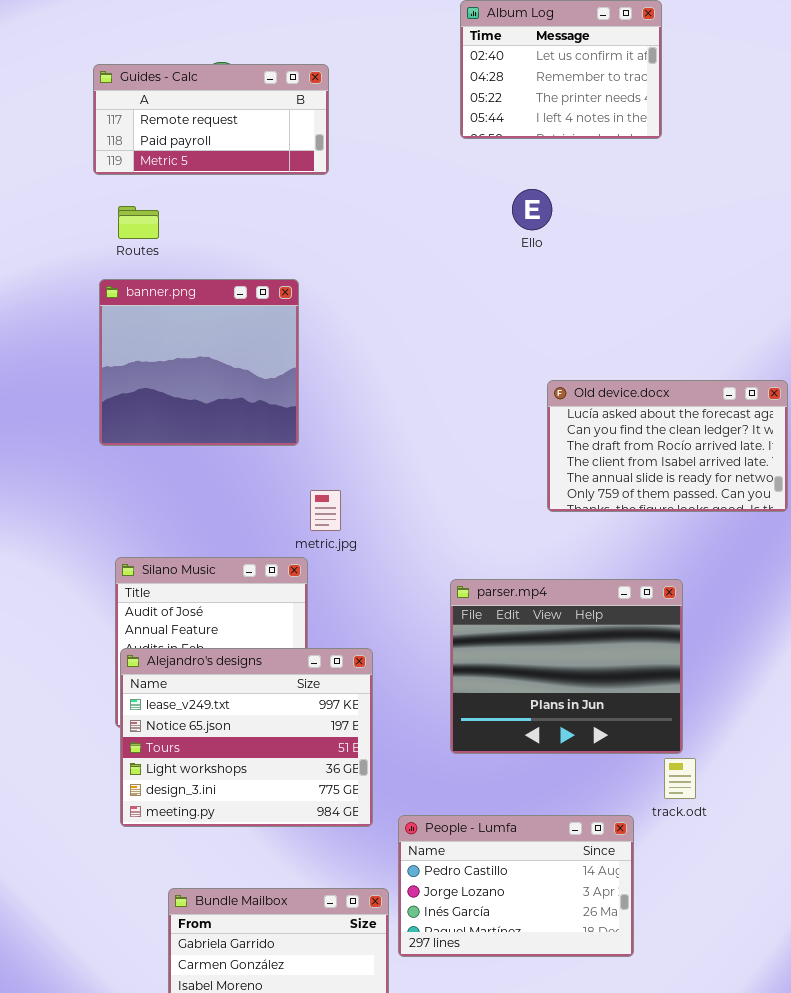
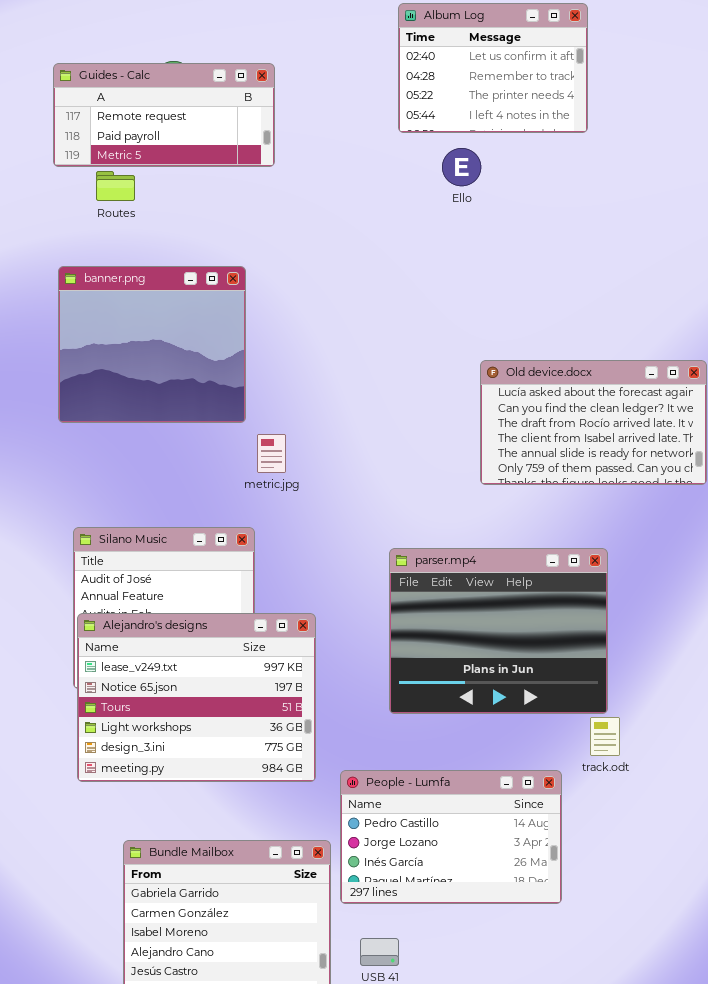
Ello: [512,189,552,230] -> [442,148,481,186], moved
Routes: [118,206,159,239] -> [96,171,135,201], moved
metric.jpg: [310,490,341,531] -> [257,434,286,473], moved

